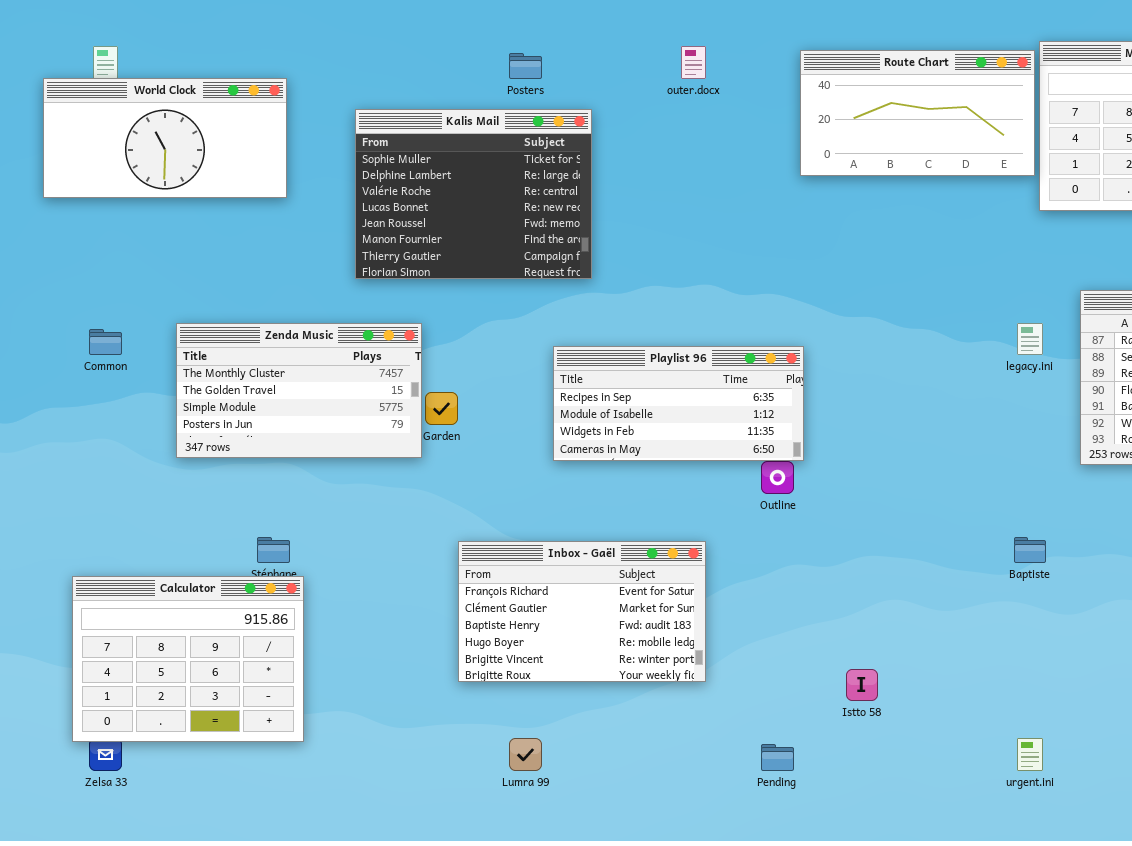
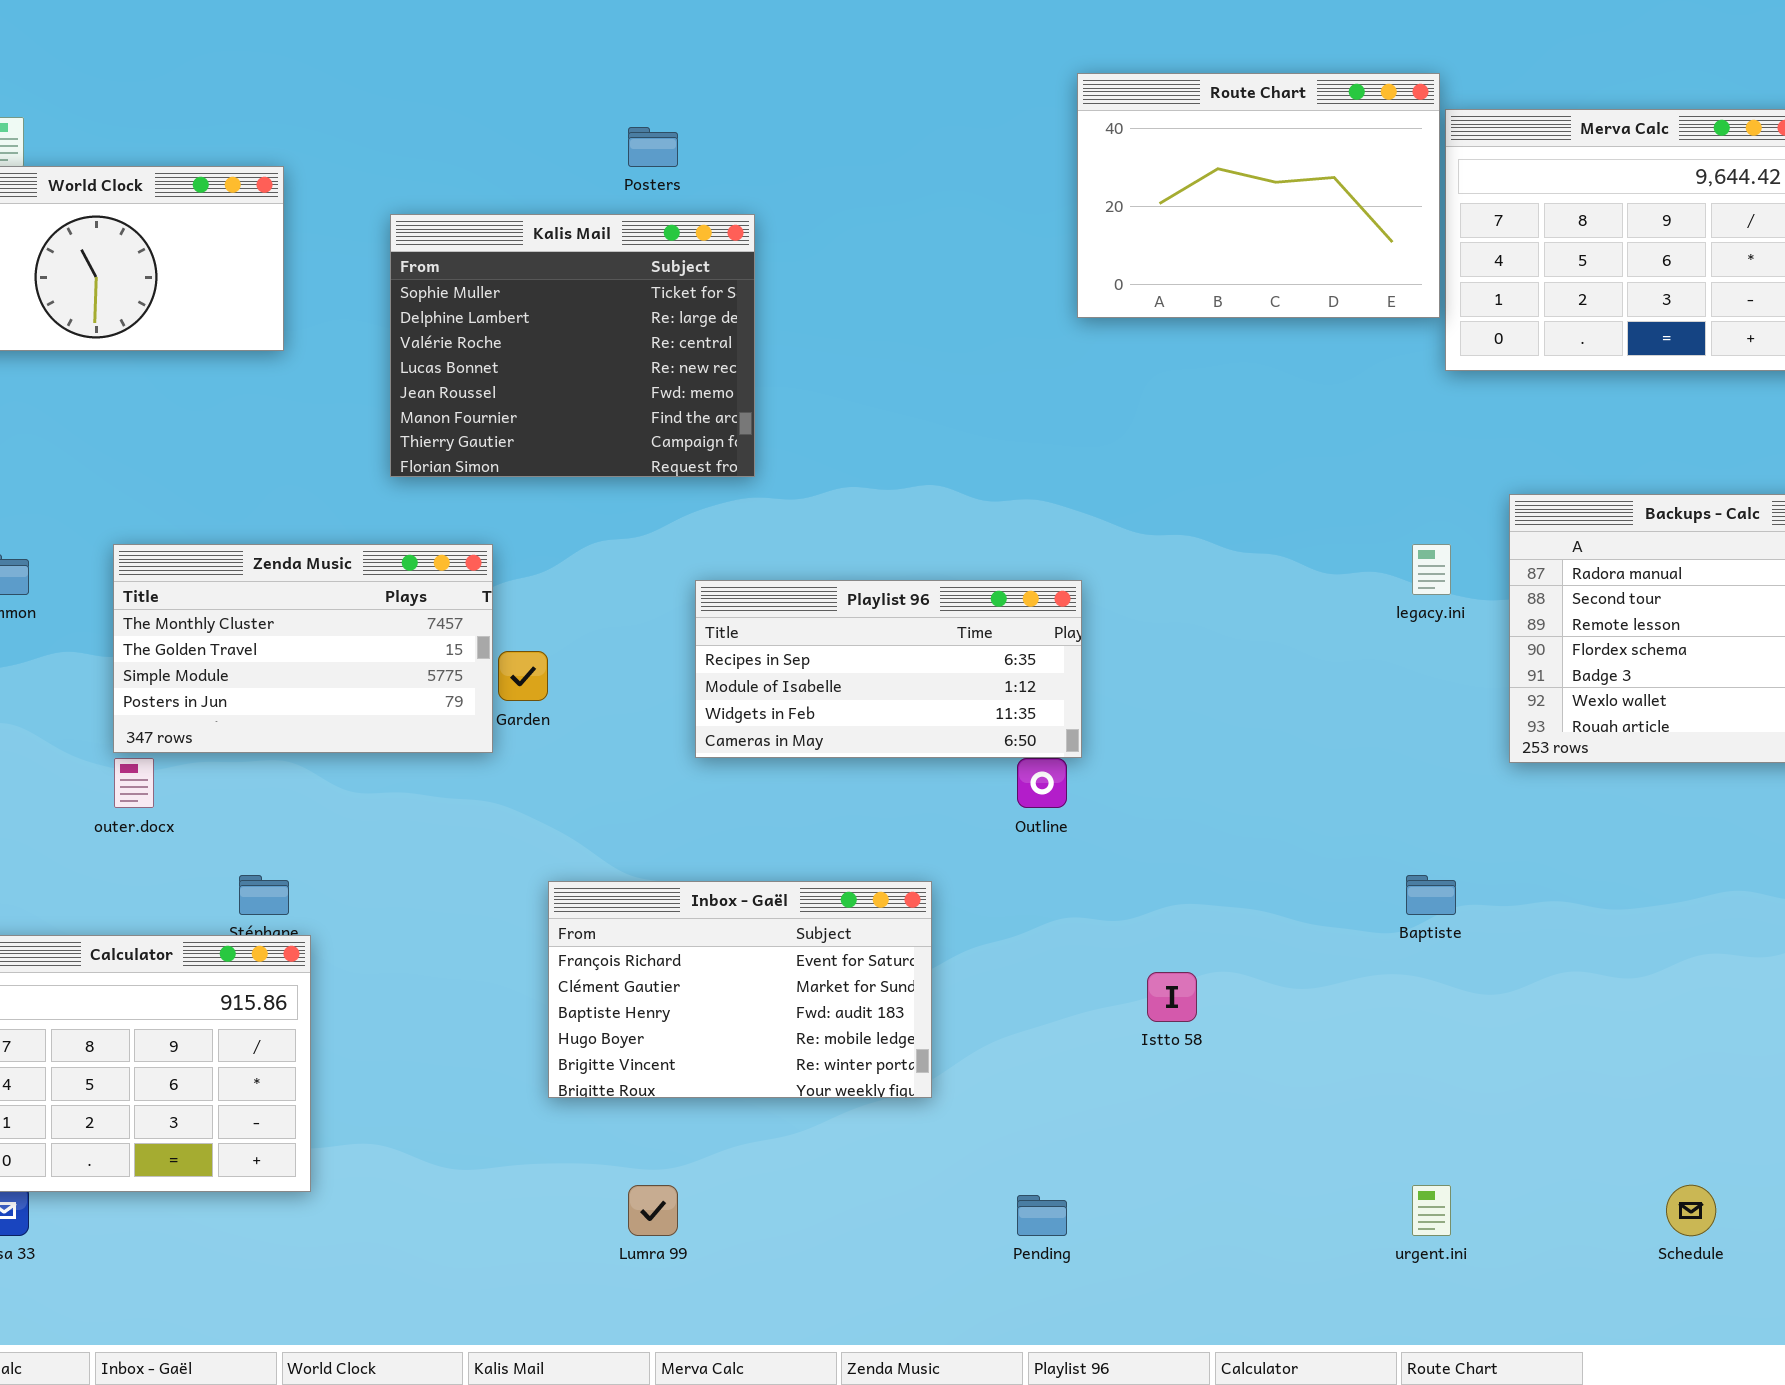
outer.docx: [681,46,706,79] -> [114,758,154,808], moved
Route Chart: [800,50,1035,176] -> [1077,73,1440,318], resized
Istto 58: [846,669,878,701] -> [1147,972,1197,1022], moved

